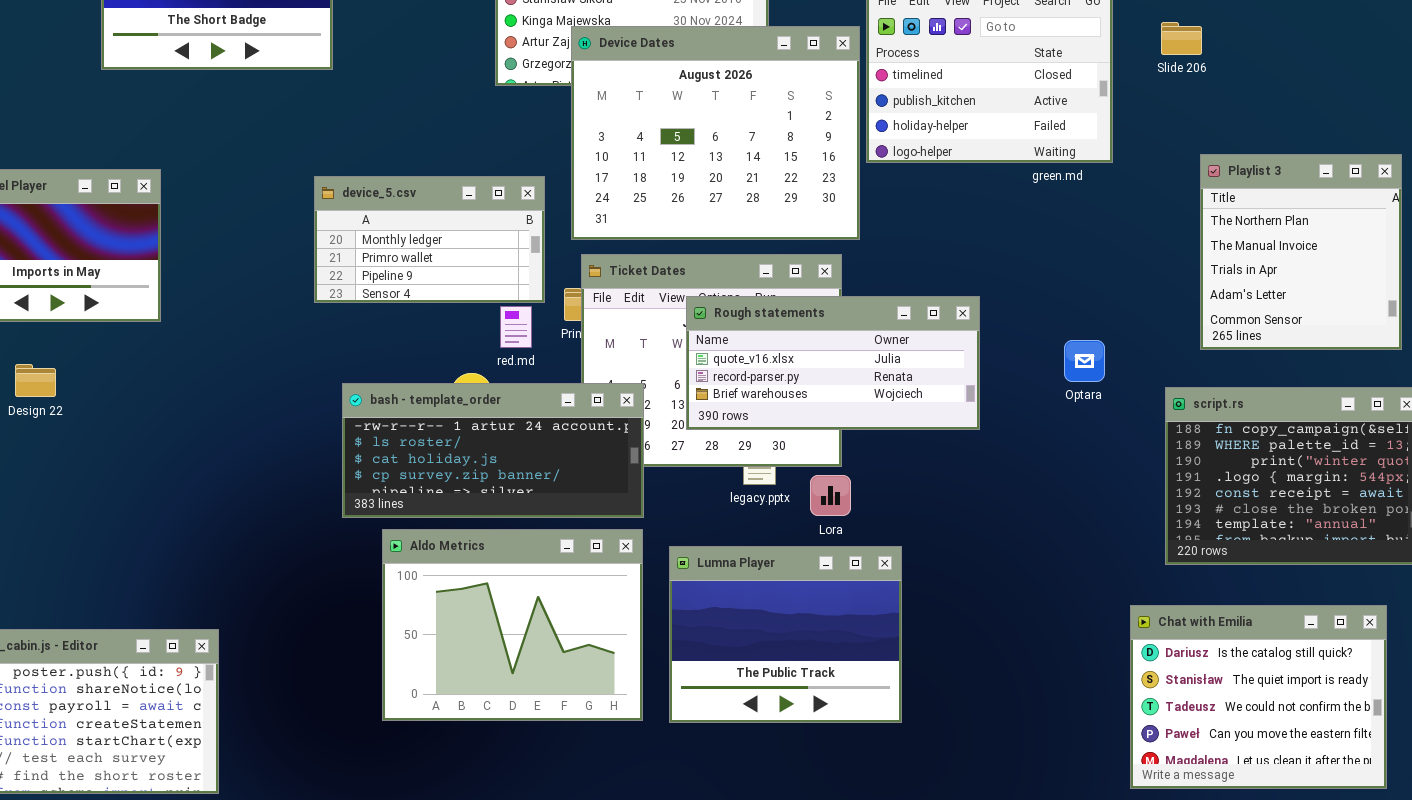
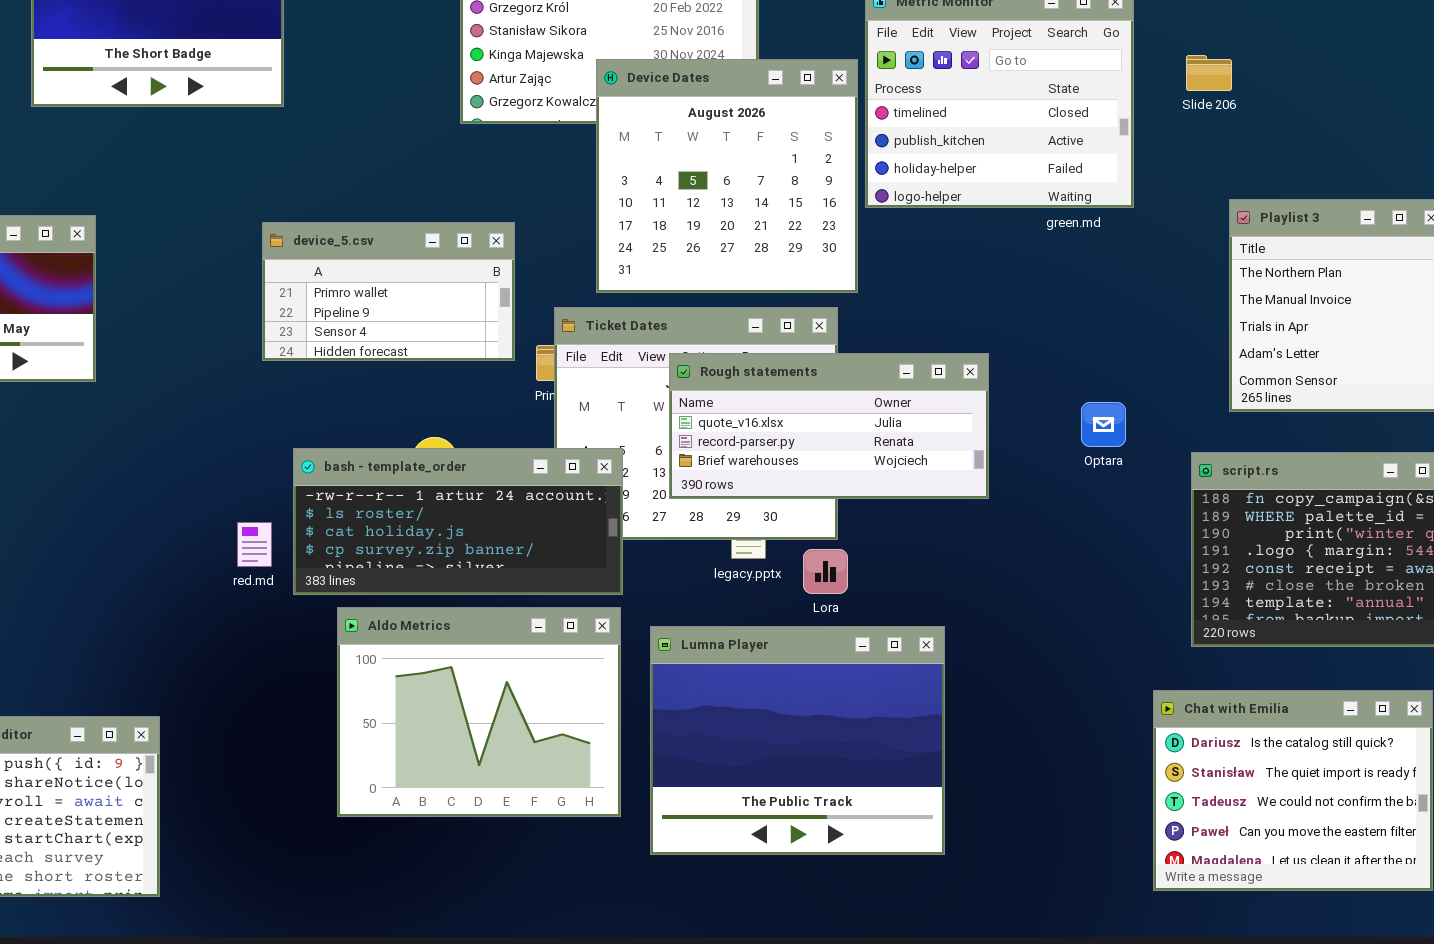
Device Dates: [571,26,860,240] -> [596,59,858,293], resized
device_5.csv: [314,176,545,303] -> [262,222,515,361], scrolled down 1 row
red.md: [500,306,532,348] -> [237,522,272,567], moved
Lumna Player: [669,546,902,723] -> [650,626,945,855], resized

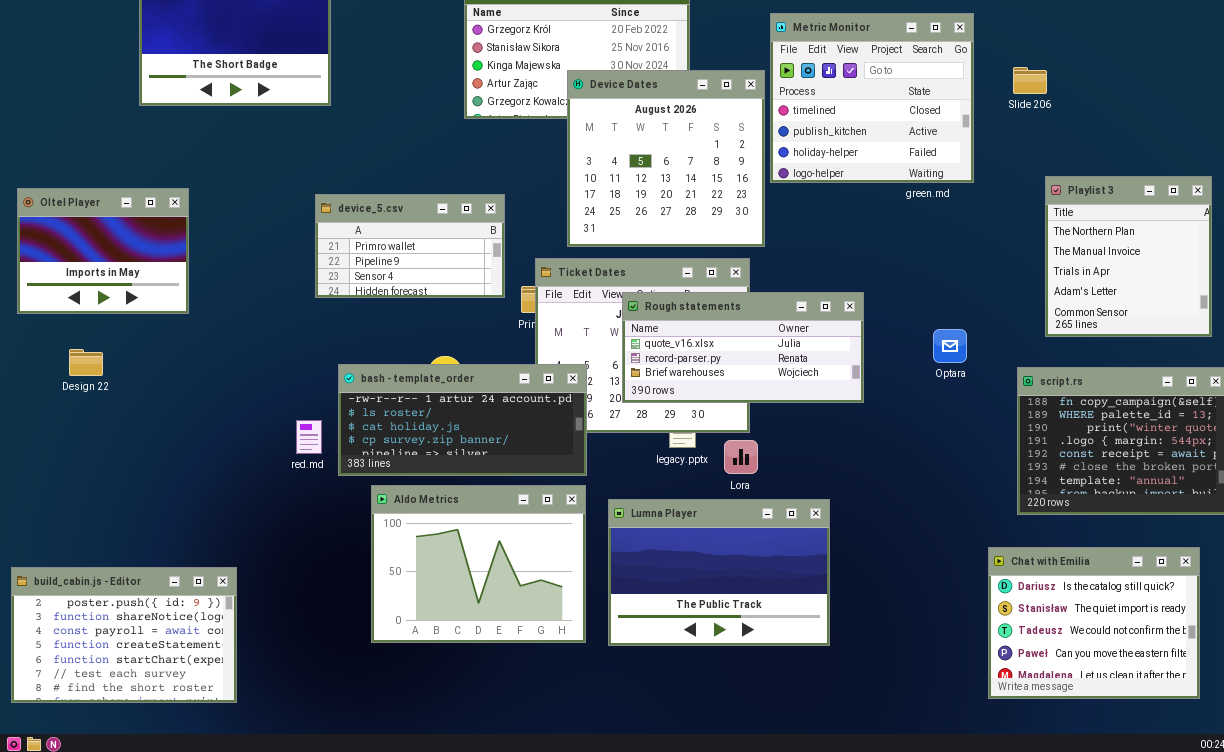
Lumna Player: [650,626,945,855] -> [608,499,830,646], resized

